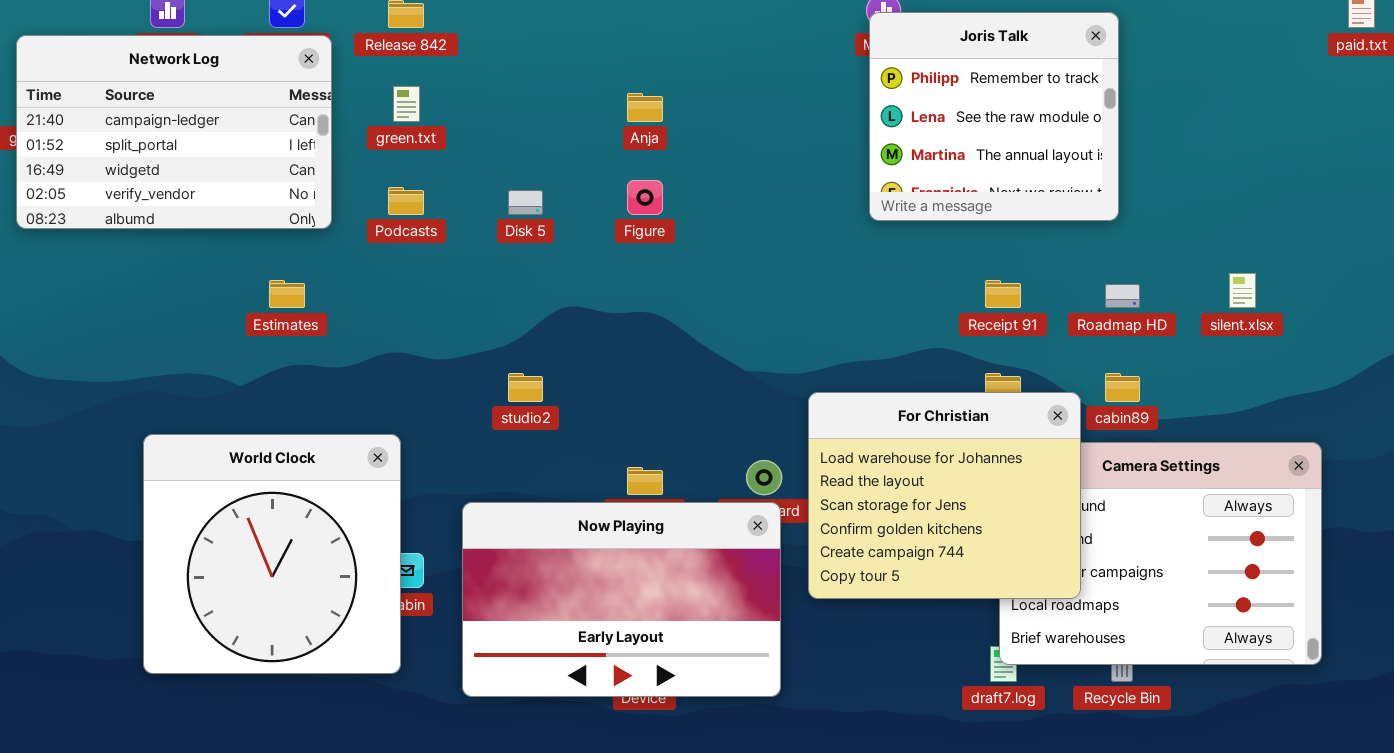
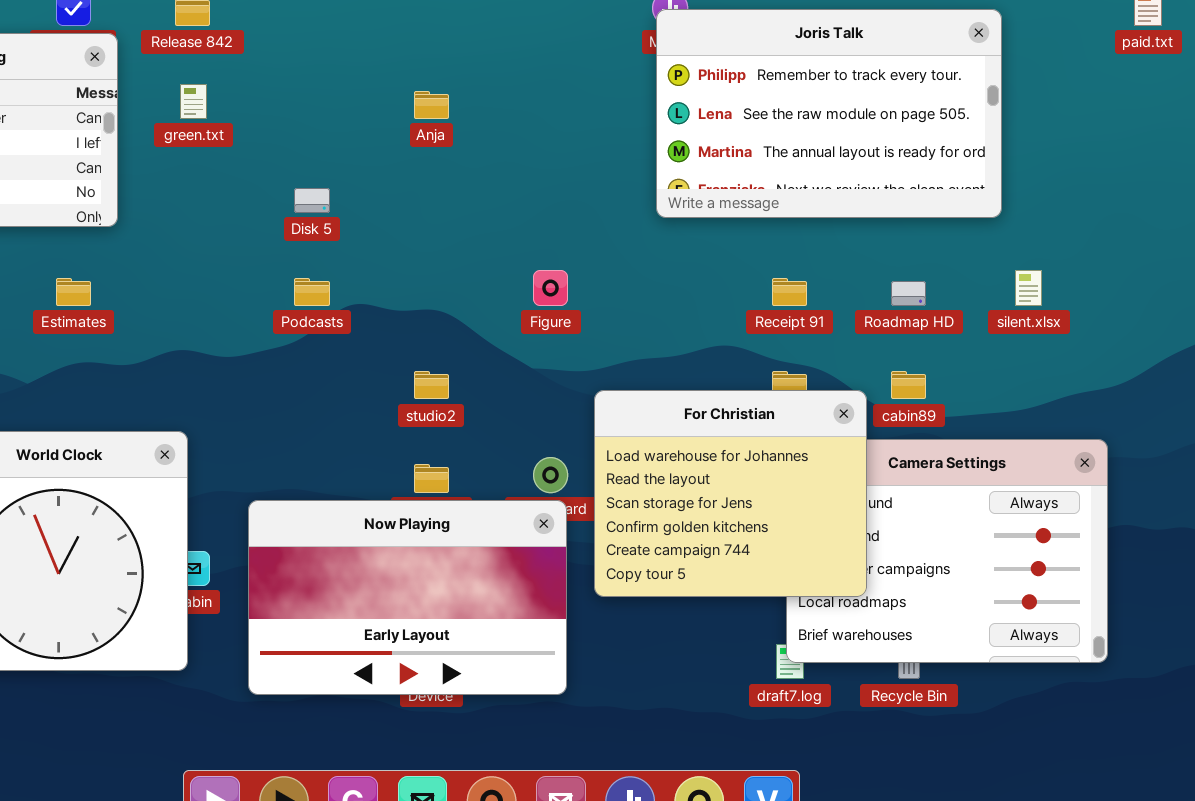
Joris Talk: [869,12,1119,221] -> [656,9,1002,218], resized
Figure: [627,180,663,215] -> [533,270,568,306], moved
Podcasts: [388,187,424,215] -> [294,278,330,306], moved
studio2: [508,373,543,402] -> [414,371,449,399], moved

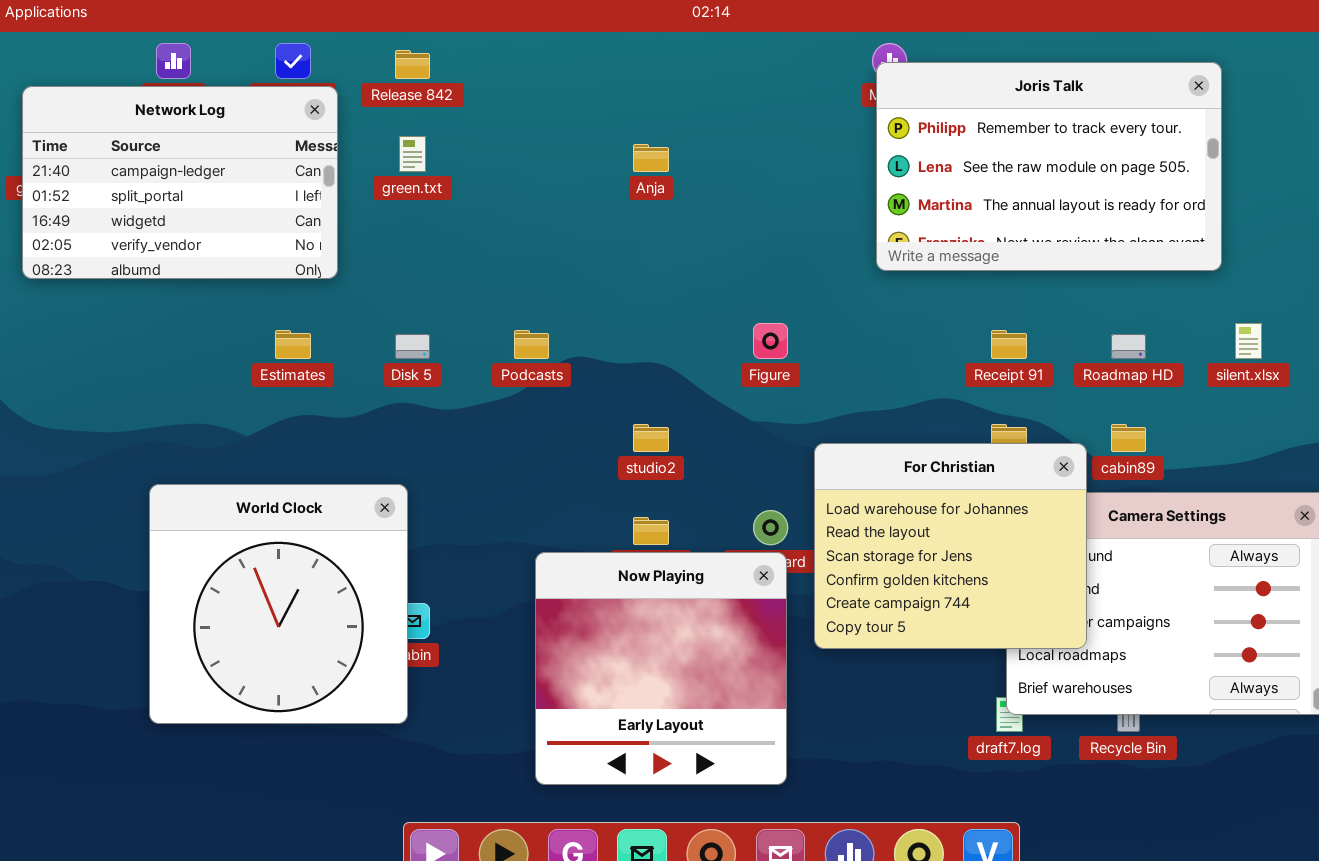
Disk 5: [294,188,330,213] -> [395,334,430,359], moved
Now Playing: [248,500,567,695] -> [535,552,787,785], resized

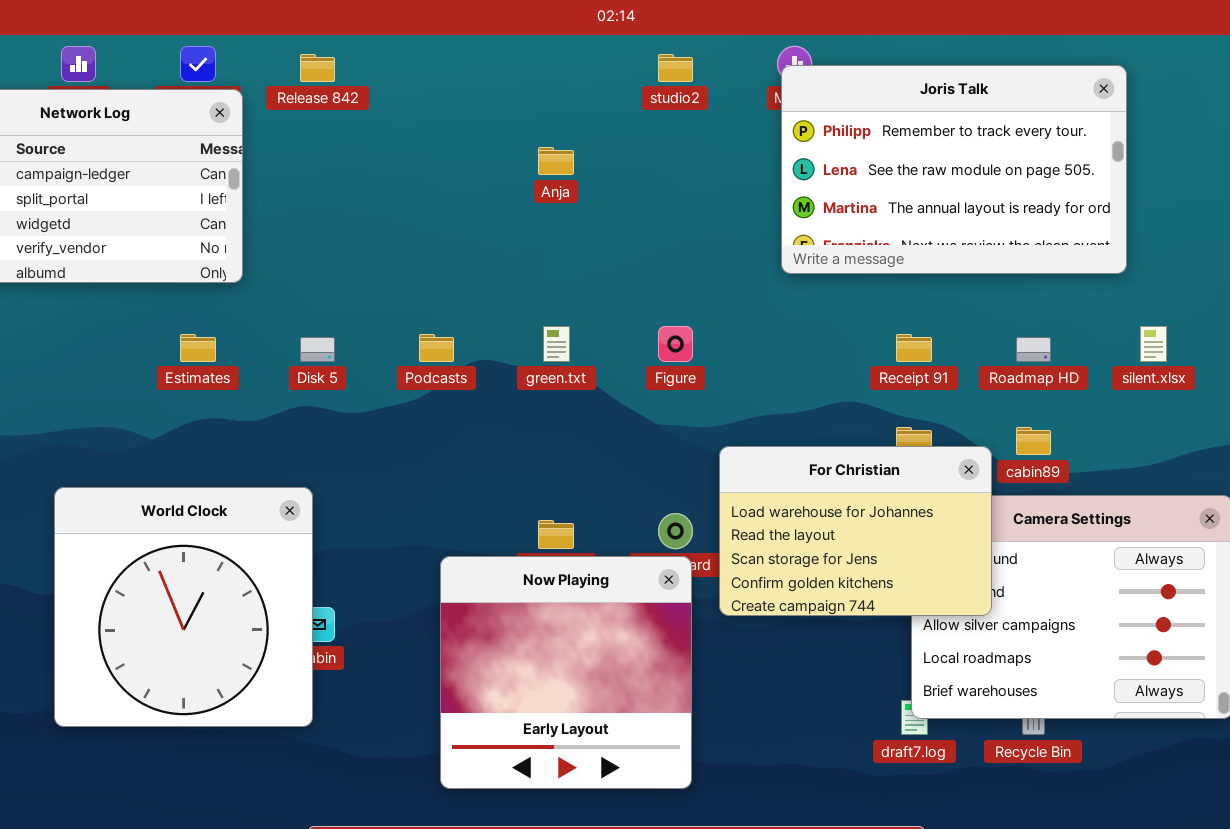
green.txt: [399,136,426,172] -> [543,326,570,362], moved
studio2: [633,424,669,452] -> [658,54,693,82], moved
For Christian: [814,443,1087,649] -> [719,446,992,616], resized

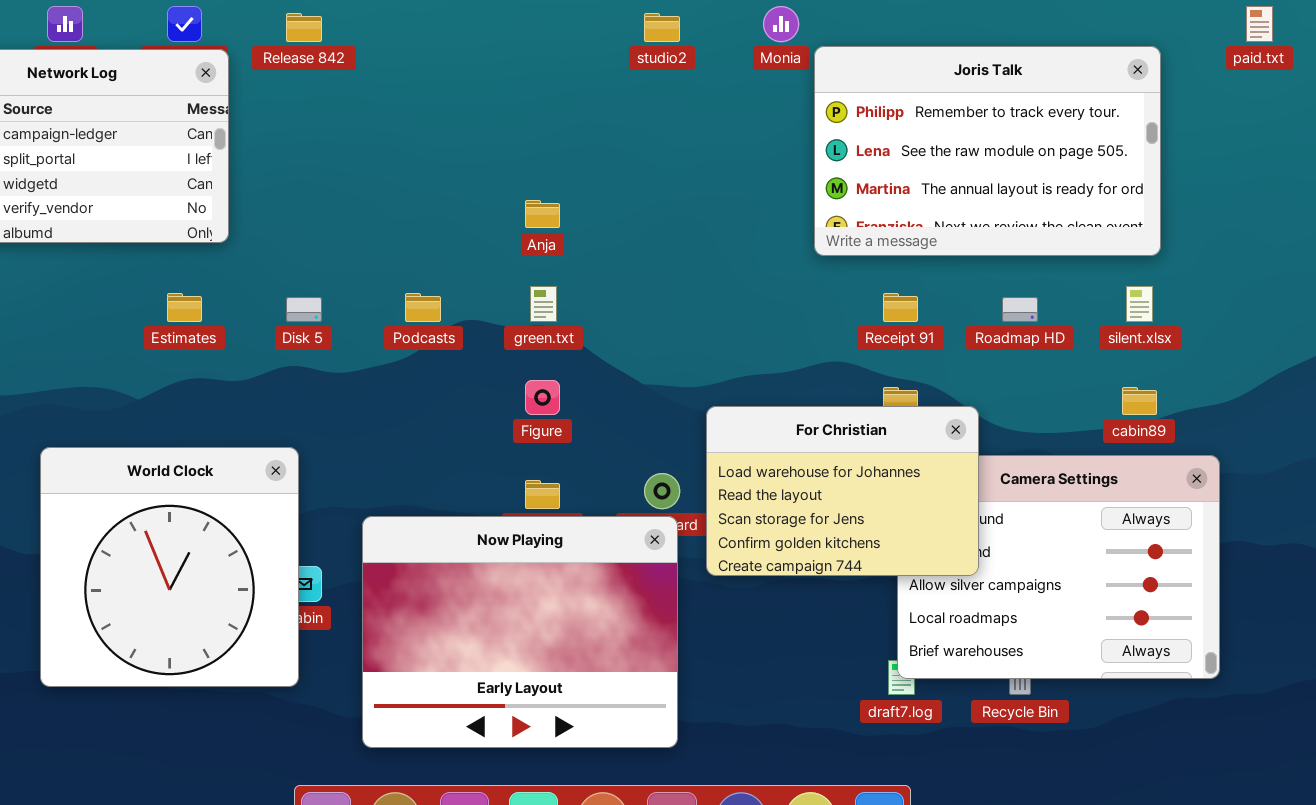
Joris Talk: [781,65,1127,274] -> [814,46,1161,256], moved
Anja: [538,147,574,175] -> [525,200,560,228], moved
Figure: [658,326,693,362] -> [525,380,560,415], moved
cabin89: [1016,427,1051,455] -> [1122,387,1157,415], moved
Now Playing: [440,556,692,789] -> [362,516,678,748], resized

